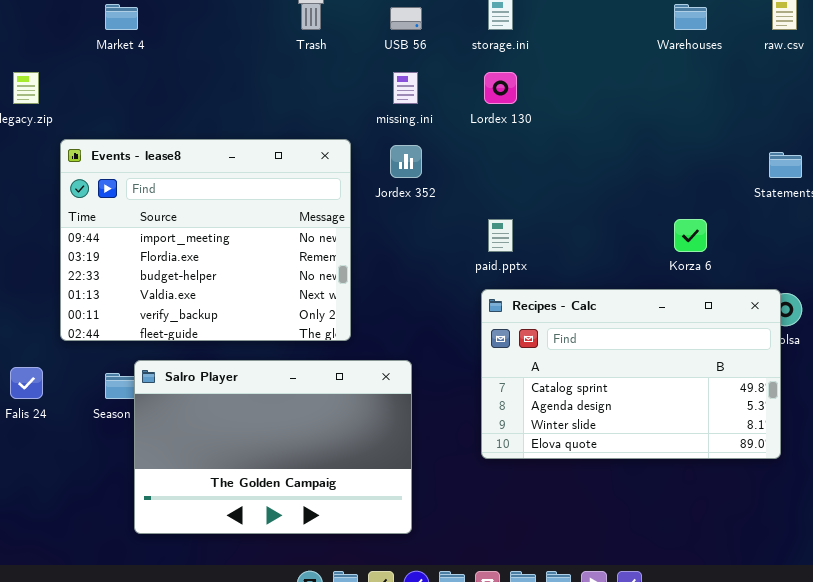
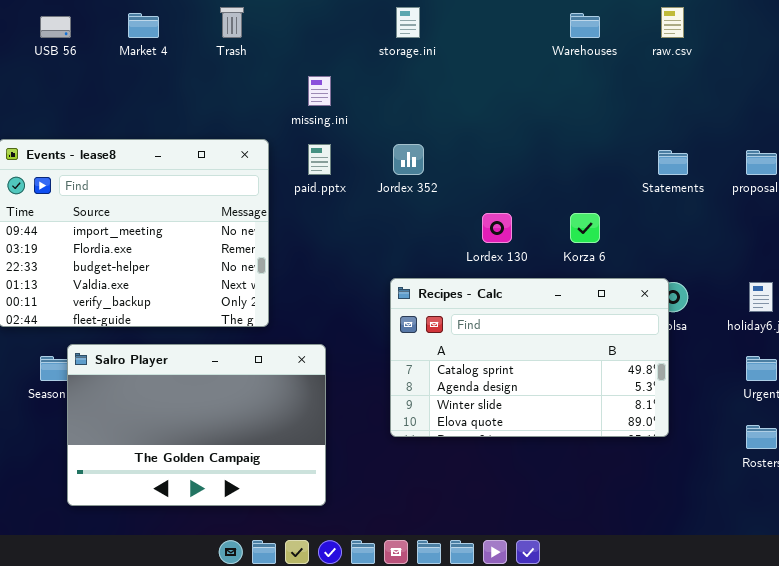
Market 4: [105,4,138,30] -> [128,13,159,38], moved
USB 56: [390,7,422,30] -> [40,16,71,38], moved
Lordex 130: [484,72,517,104] -> [482,213,512,243], moved
Jordex 352: [390,145,422,178] -> [393,144,424,175], moved
paid.pptx: [488,219,513,252] -> [308,144,331,175], moved

